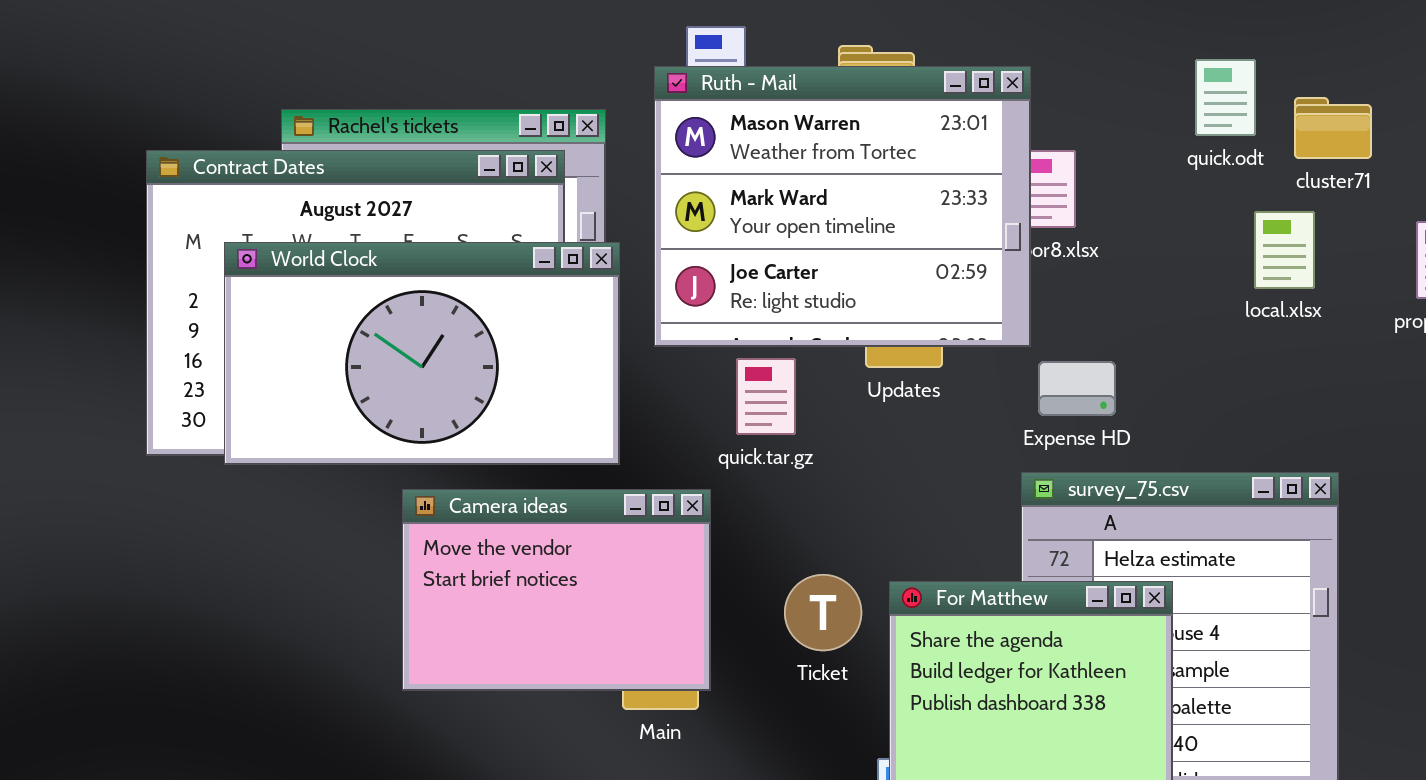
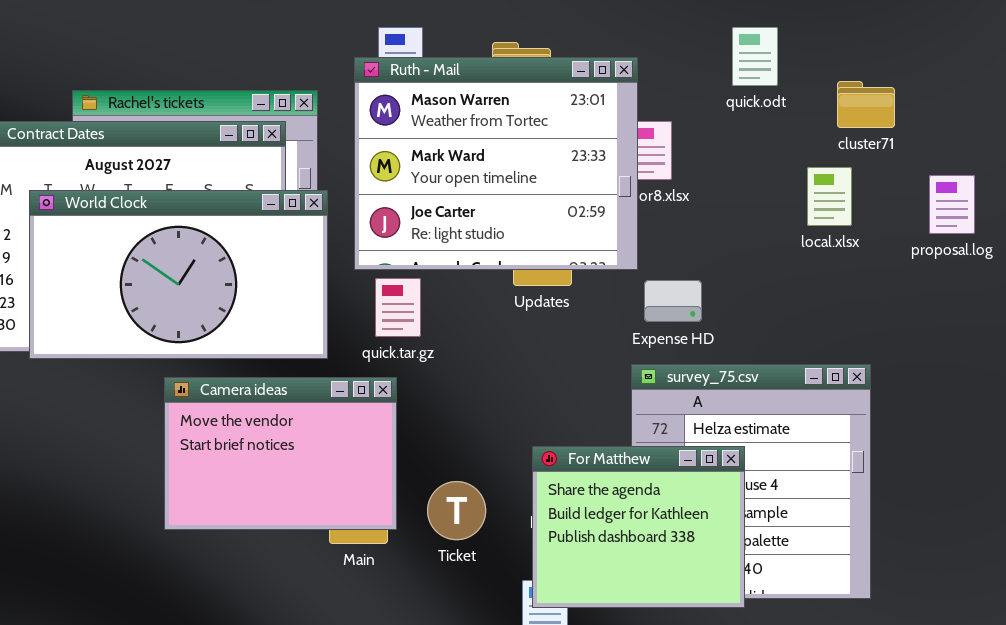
quick.odt: [1195,59,1256,136] -> [732,27,778,86], moved
quick.tar.gz: [736,358,796,435] -> [375,278,421,337], moved
Ticket: [784,574,862,651] -> [427,481,486,540], moved

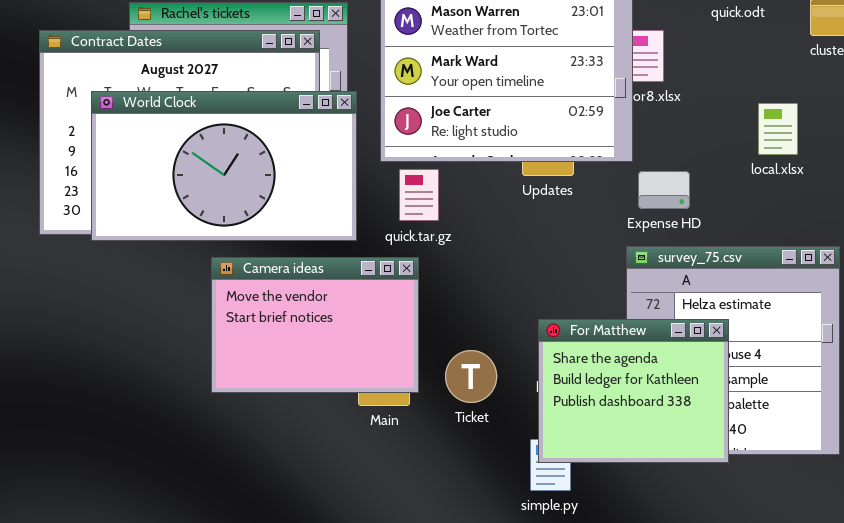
local.xlsx: [807,167,852,226] -> [758,103,798,155], moved

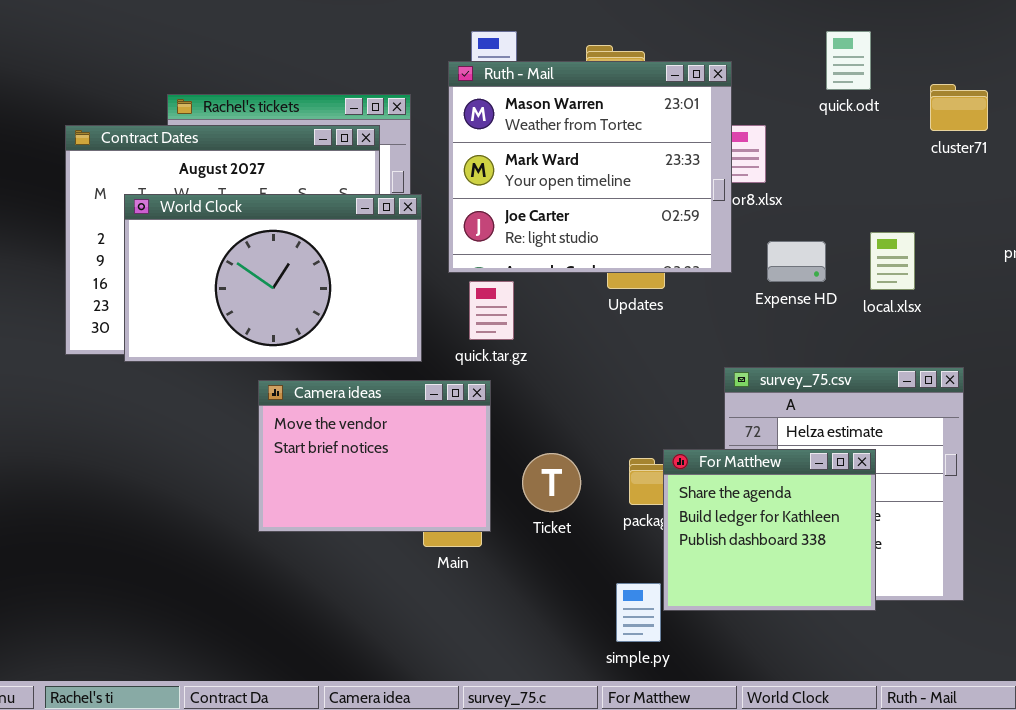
local.xlsx: [758,103,798,155] -> [870,232,915,290], moved
Expense HD: [638,171,690,209] -> [767,241,826,282], moved
For Matthew: [538,319,729,463] -> [663,449,876,611], moved
Ticket: [445,350,497,403] -> [522,453,581,512], moved

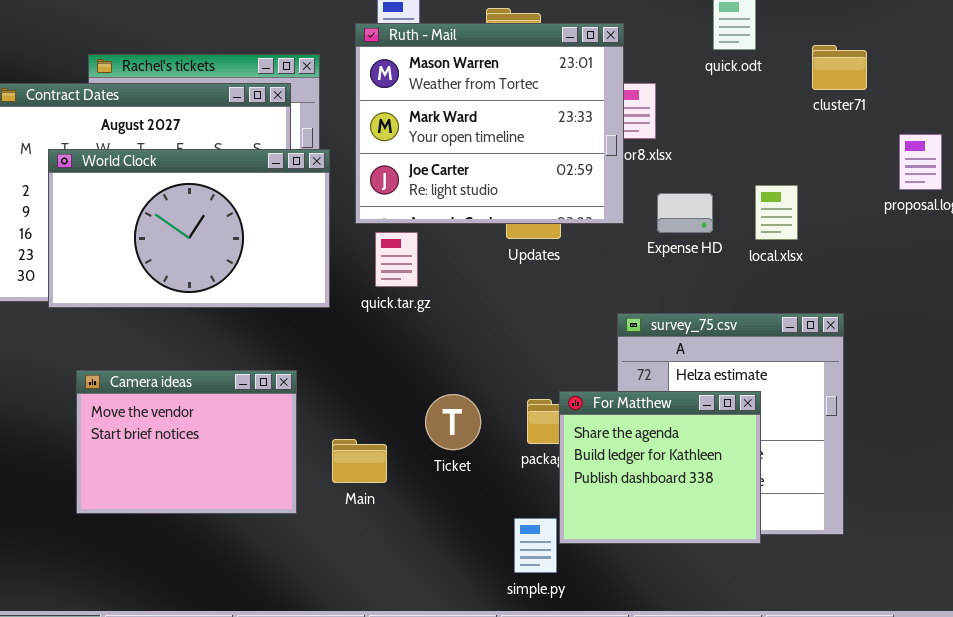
Camera ideas: [258,380,491,532] -> [76,370,297,514], moved

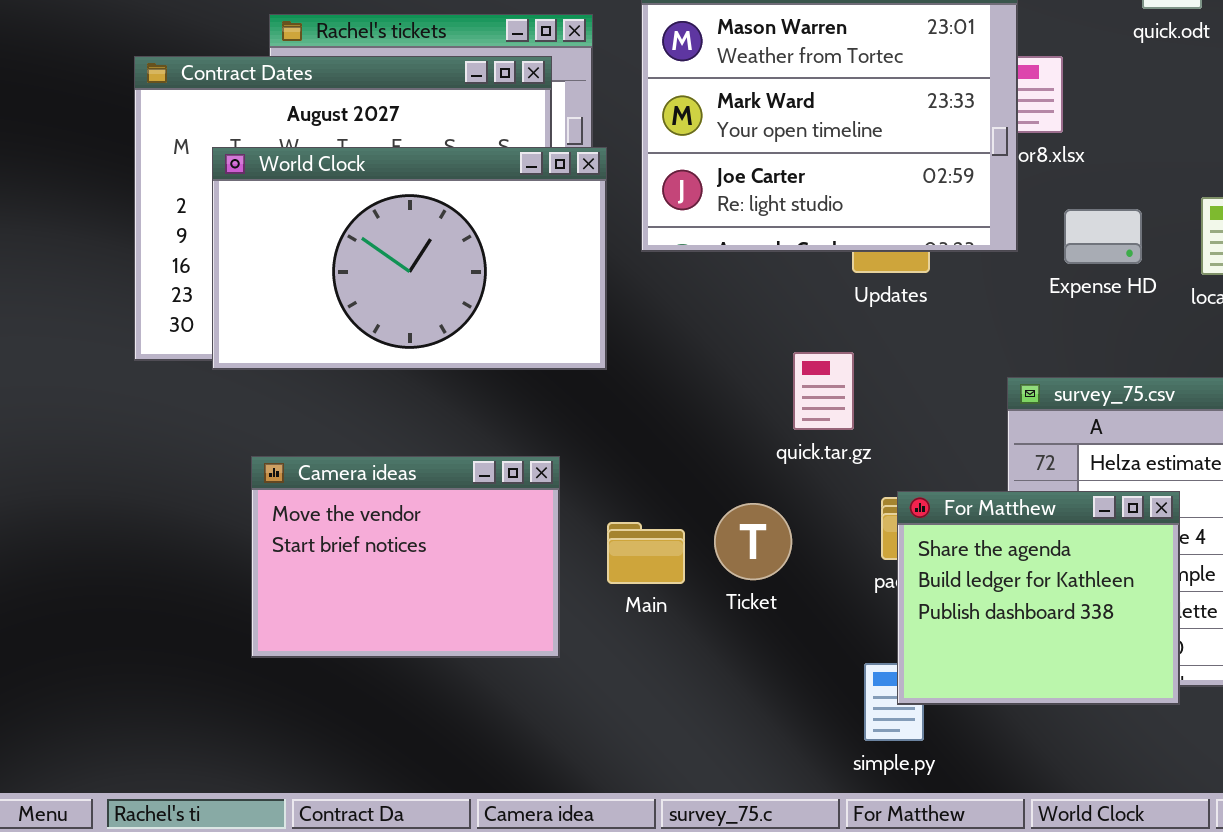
quick.tar.gz: [375,232,418,287] -> [793,352,854,430], moved
For Matthew: [559,391,761,544] -> [897,491,1180,705], moved
Ticket: [425,394,481,450] -> [714,503,792,580], moved
Main: [332,439,387,483] -> [607,522,685,584], moved

